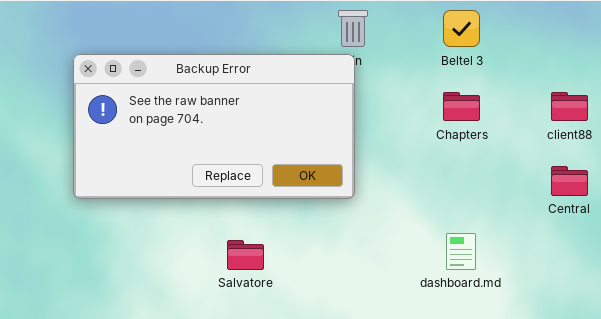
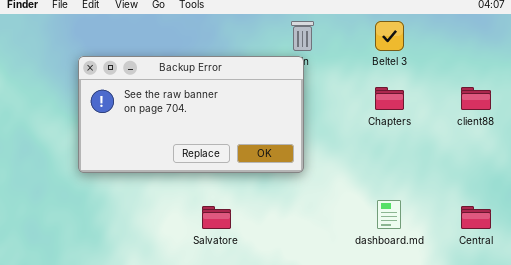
Central: [551,166,588,196] -> [461,206,491,229], moved

